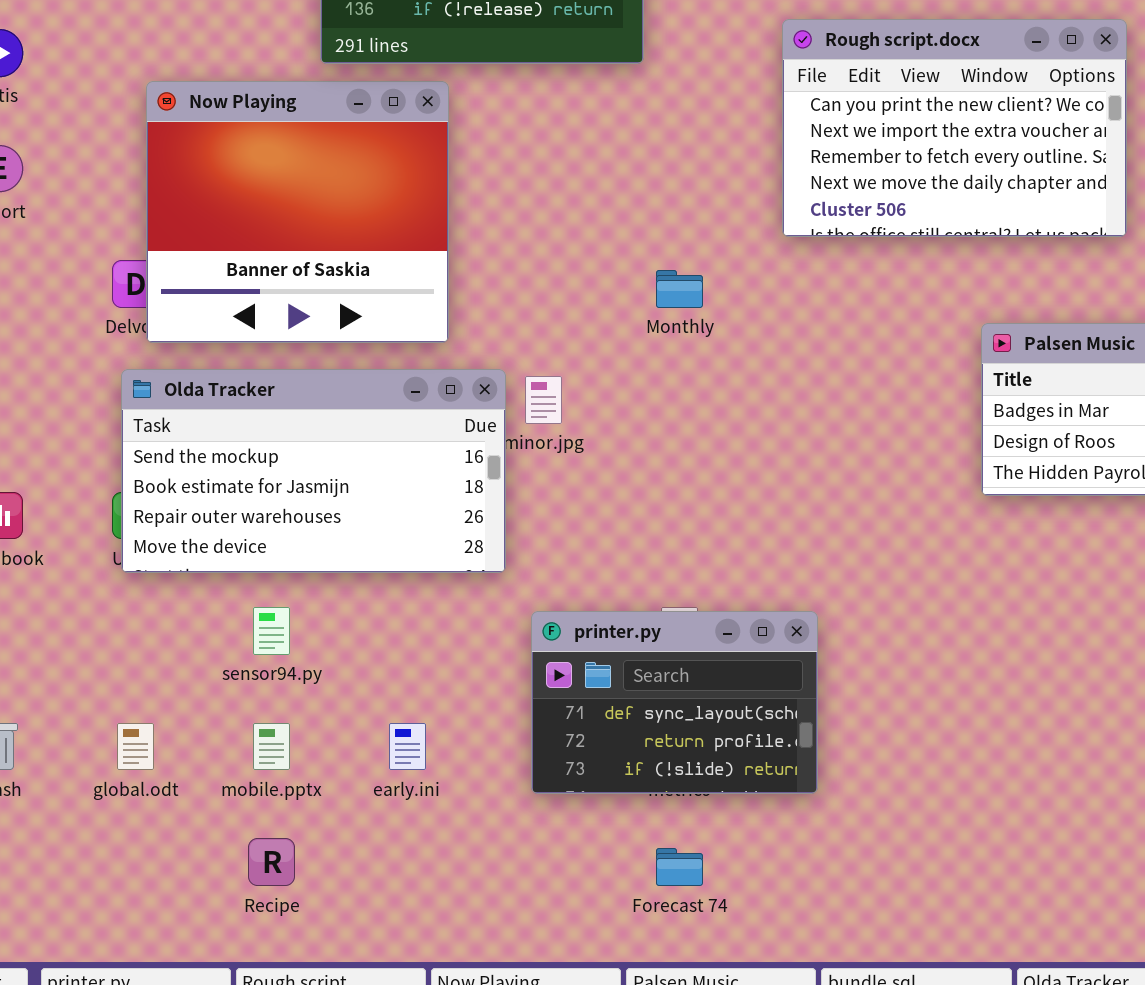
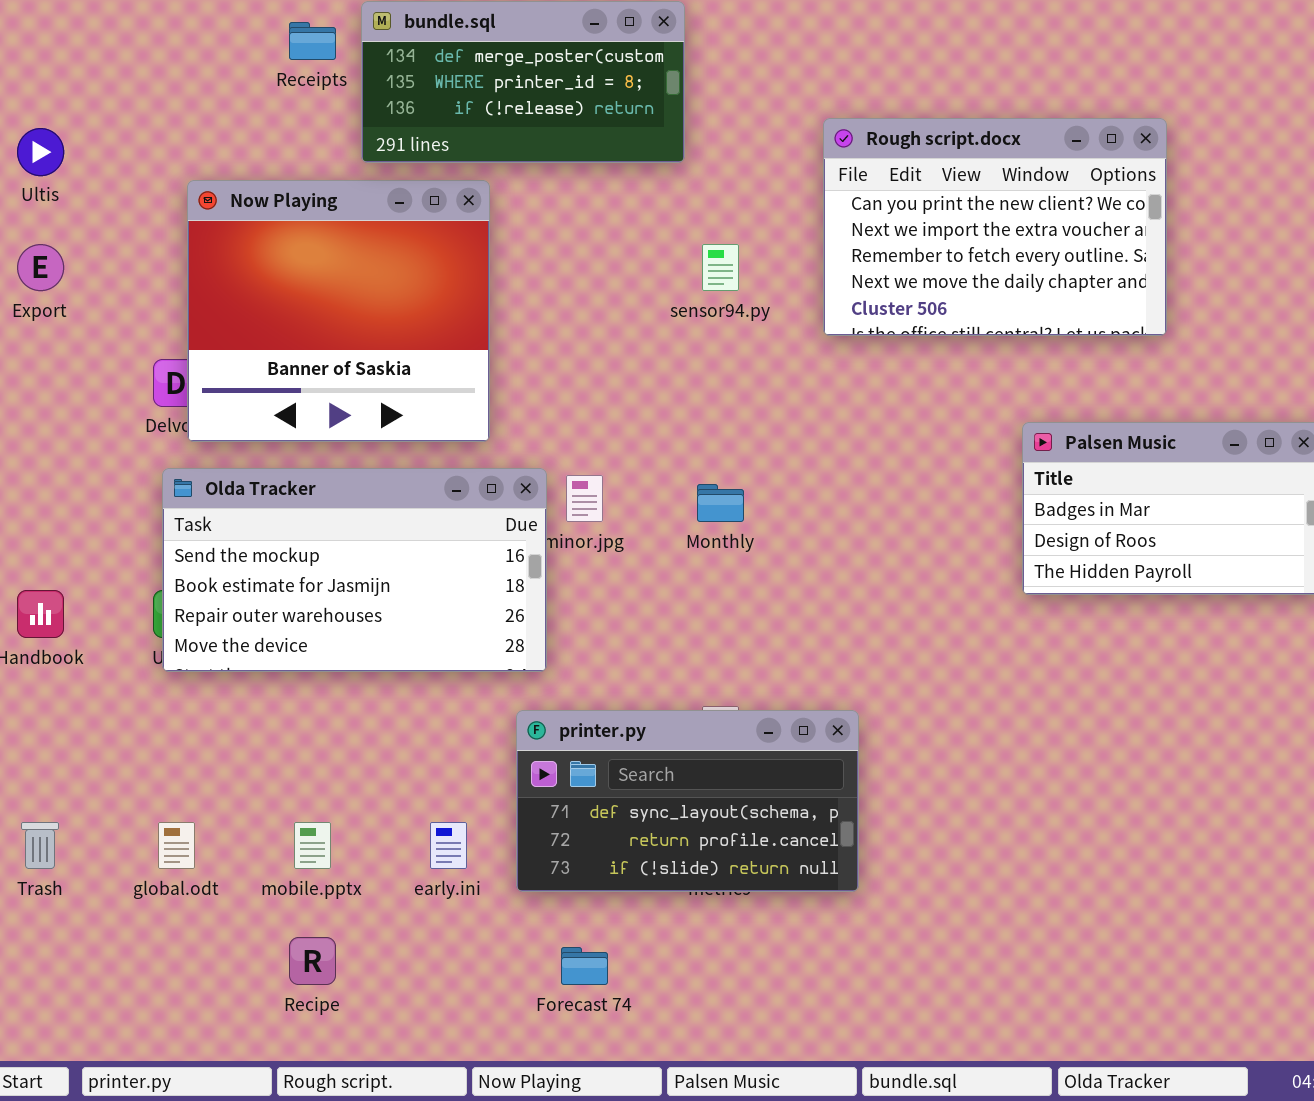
Monthly: [656,270,703,308] -> [697,484,744,522], moved
sensor94.py: [253,607,290,655] -> [702,244,739,291], moved
printer.py: [531,611,818,794] -> [516,710,859,892], resized
Forecast 74: [656,848,703,886] -> [561,947,608,985], moved

